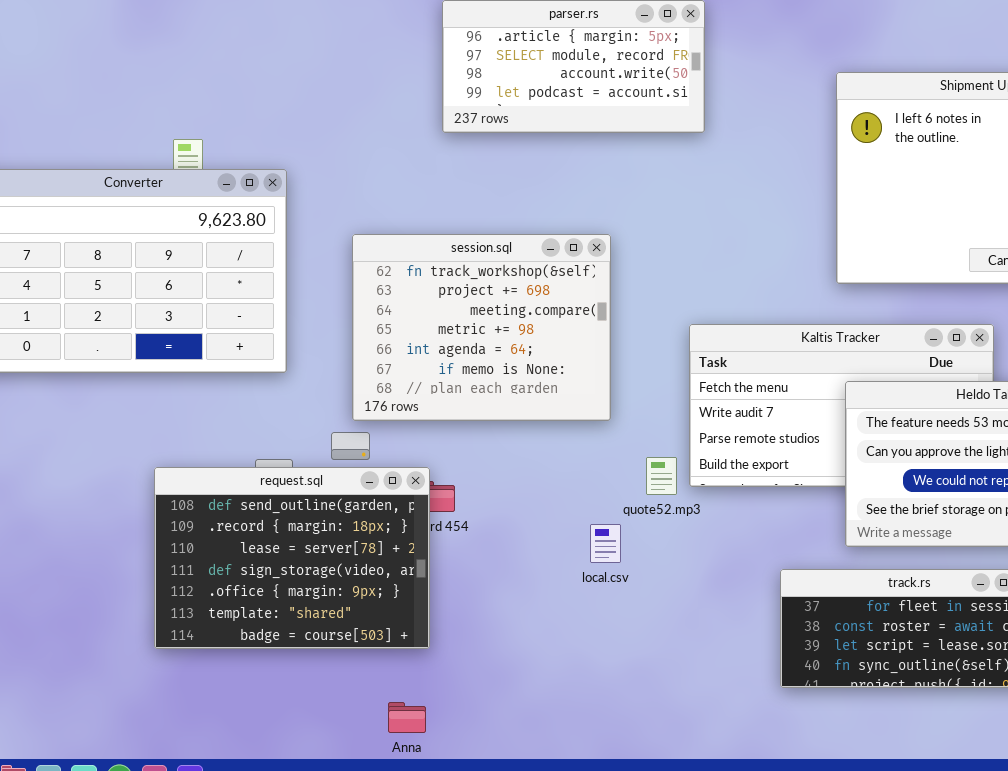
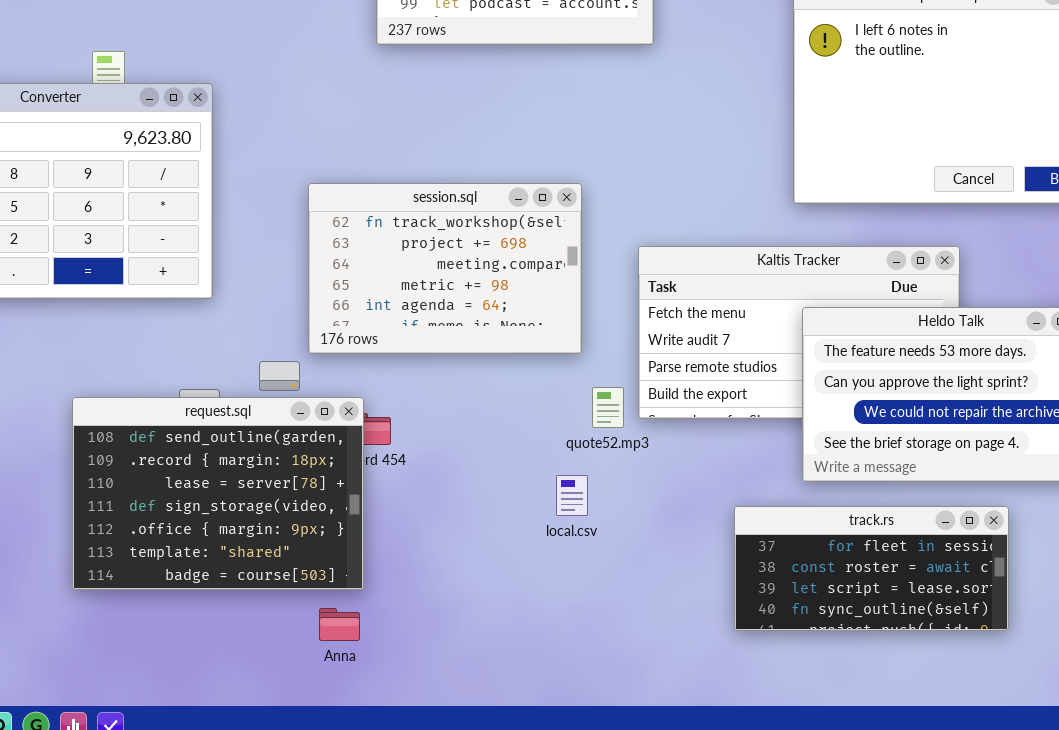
session.sql: [352,234,611,421] -> [308,183,582,354], moved, resized
local.csv: [590,524,621,563] -> [556,475,588,516], moved
Anna: [388,702,426,733] -> [319,608,360,641], moved

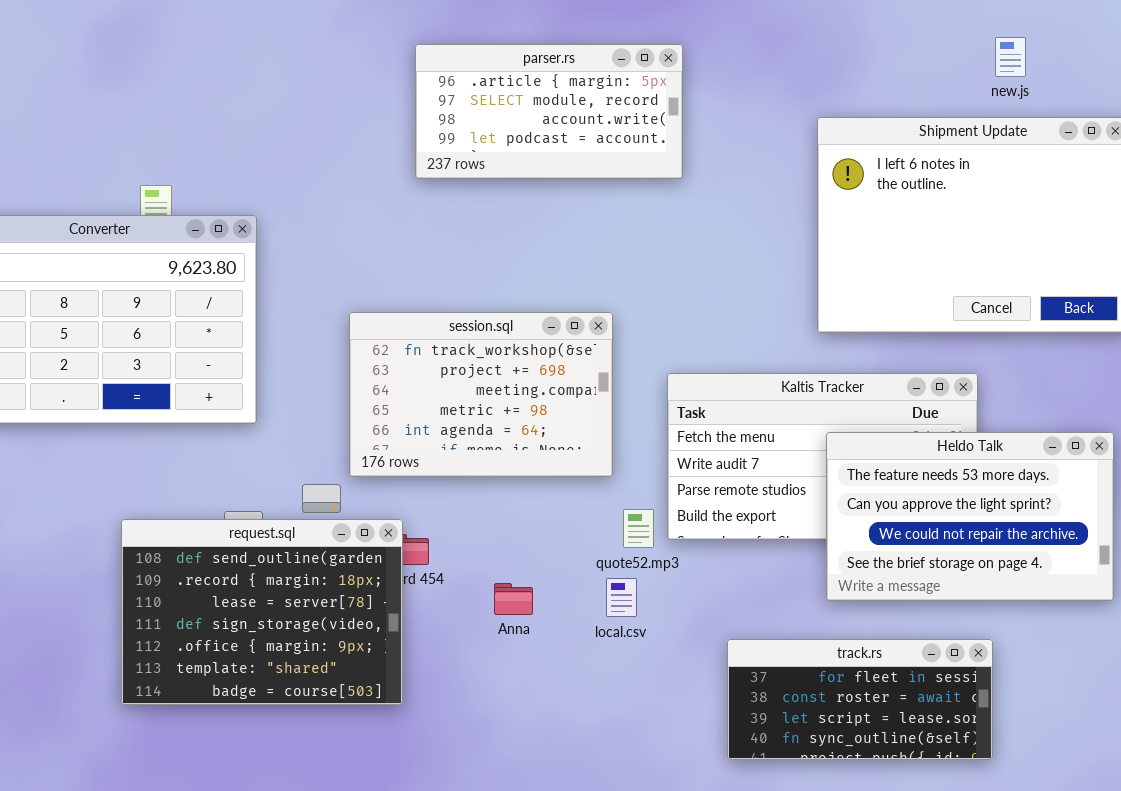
local.csv: [556,475,588,516] -> [606,578,637,617], moved
track.rs: [734,506,1009,631] -> [727,639,993,760], moved
Anna: [319,608,360,641] -> [494,583,533,615], moved

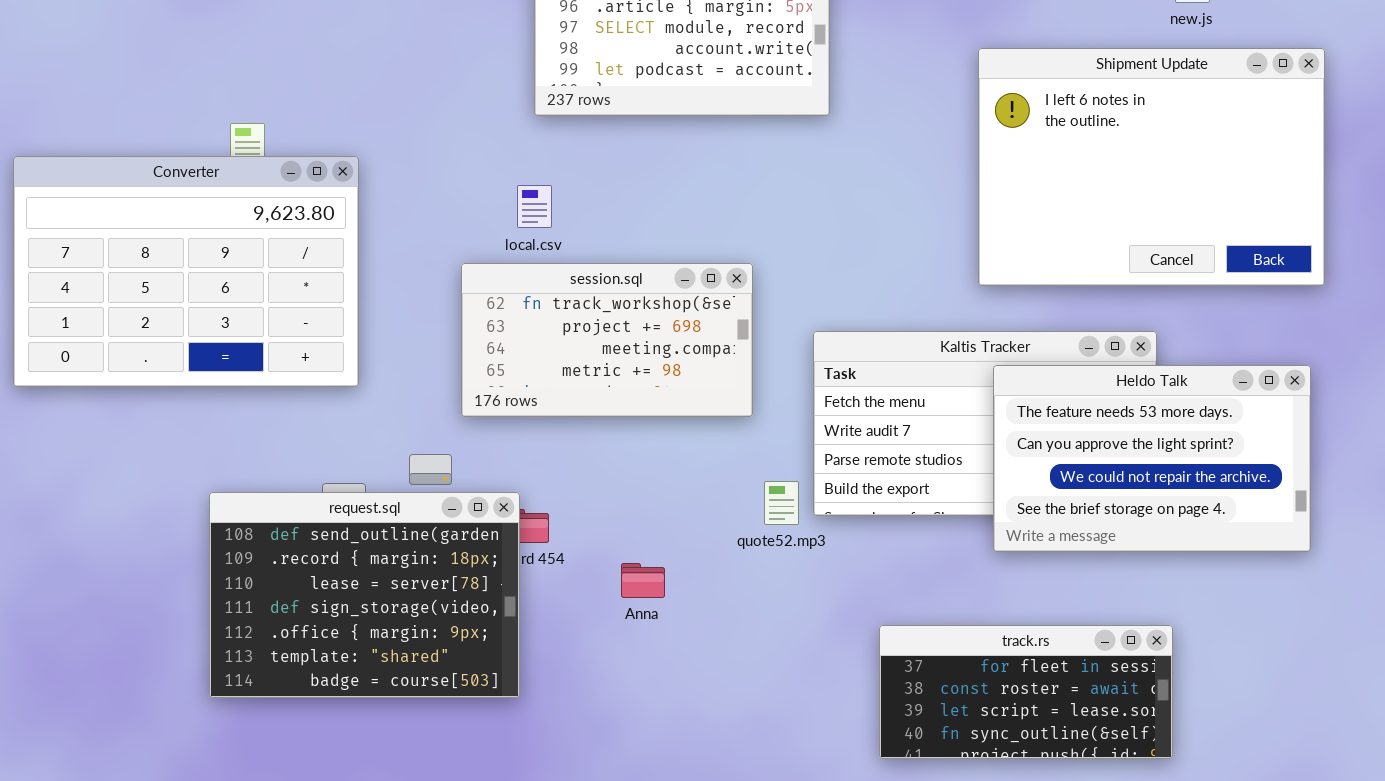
session.sql: [349,312,613,477] -> [461,263,753,417], resized
Heldo Talk: [826,432,1114,601] -> [993,365,1311,552], moved
local.csv: [606,578,637,617] -> [517,185,552,228], moved

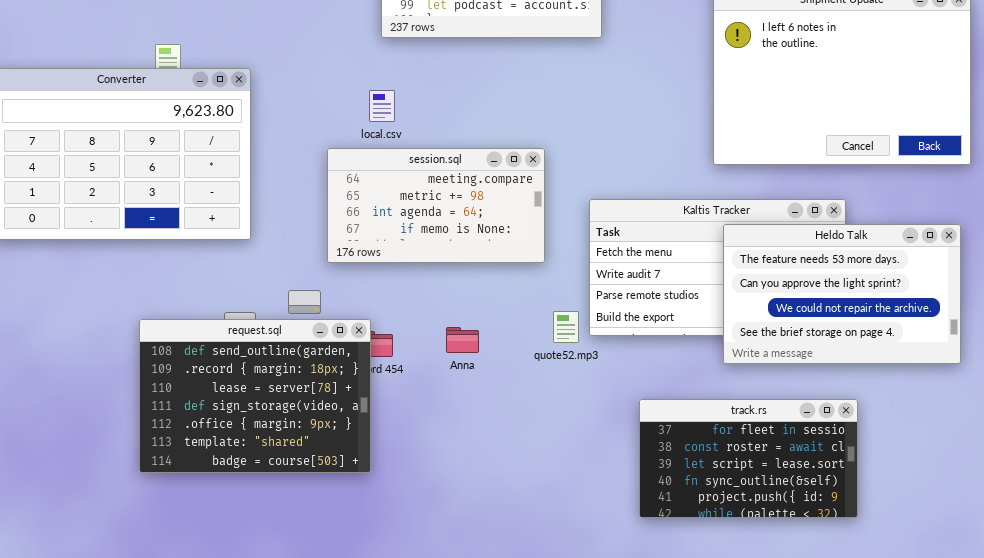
session.sql: [461,263,753,417] -> [327,148,545,263], scrolled down 2 rows
Anna: [621,563,665,598] -> [446,327,479,353], moved
track.rs: [879,625,1173,759] -> [639,399,858,518], resized

